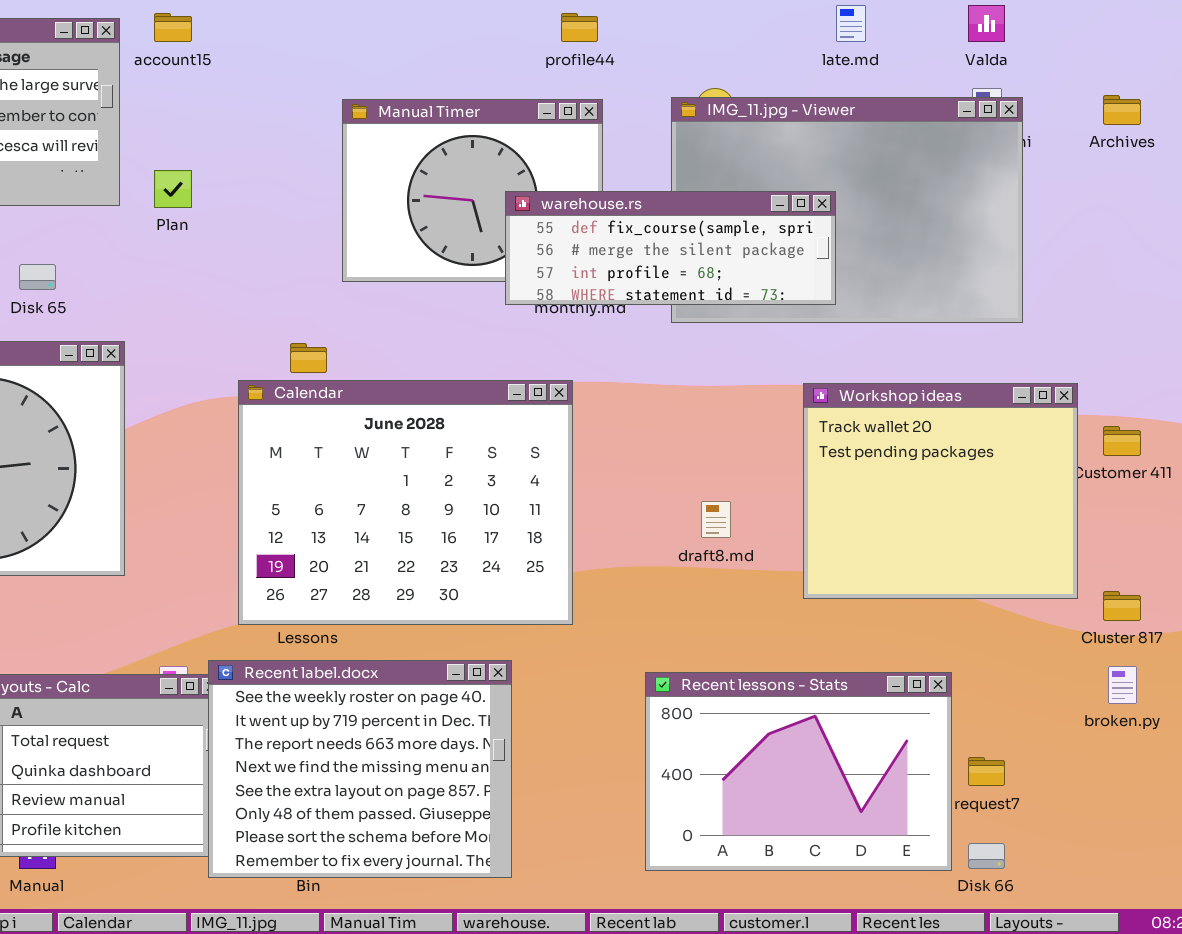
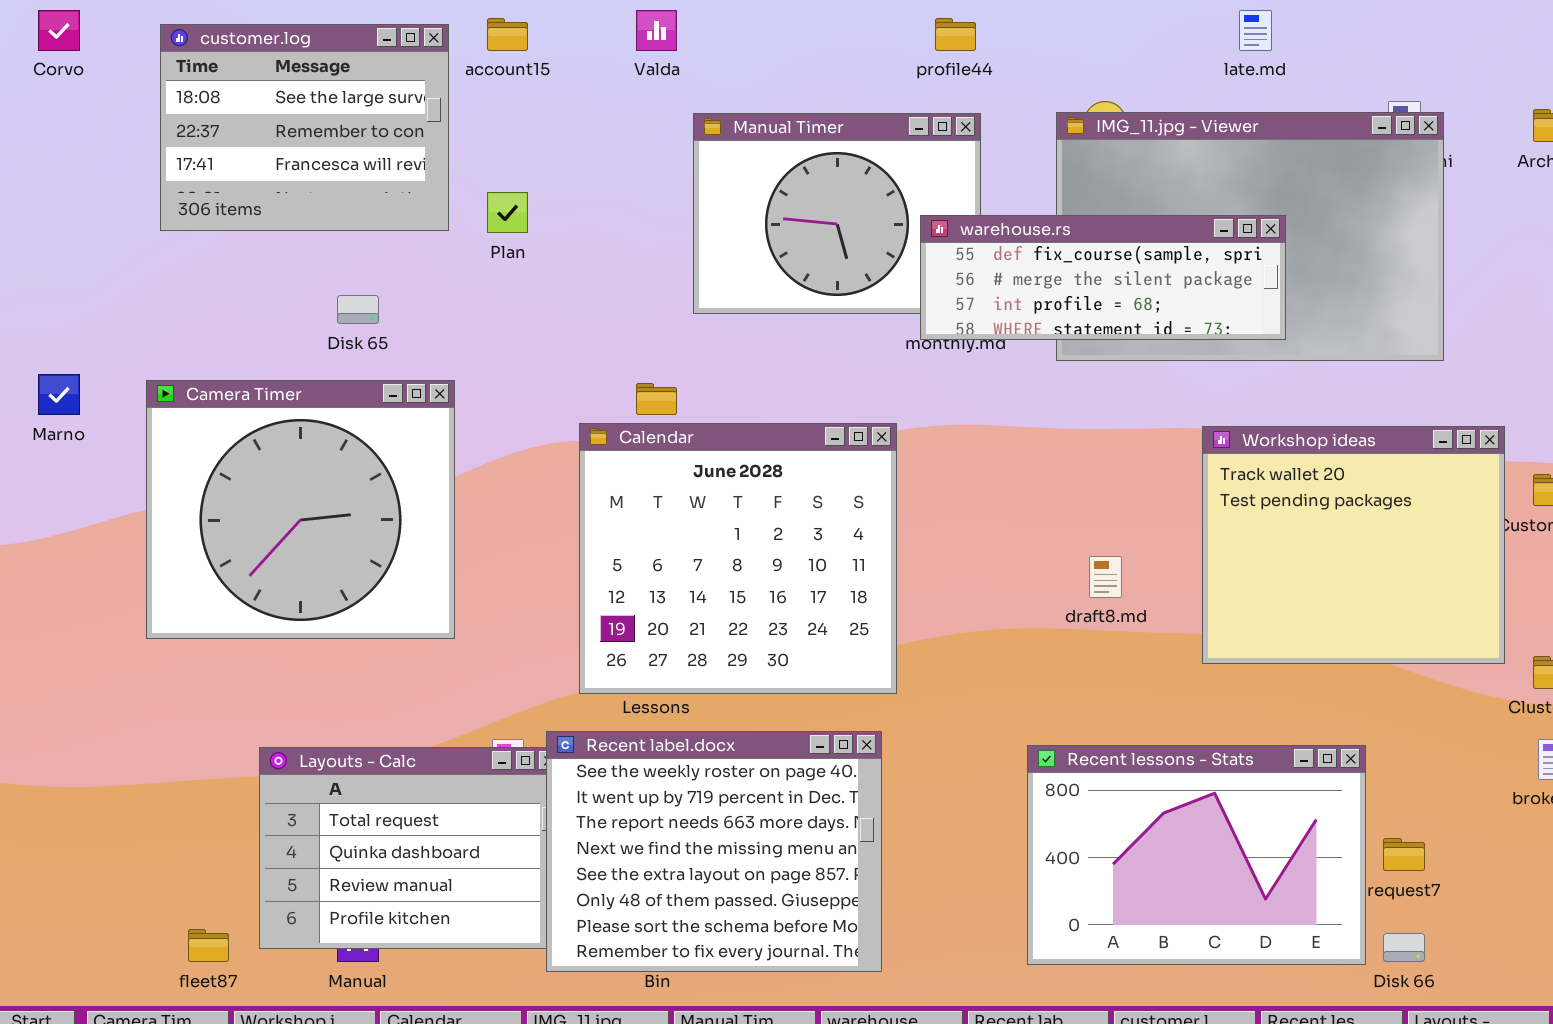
Valda: [968,5,1005,42] -> [636,10,677,51], moved
warehouse.rs: [505,191,836,305] -> [920,215,1286,340], moved
Calendar: [238,380,573,625] -> [579,423,897,694], resized

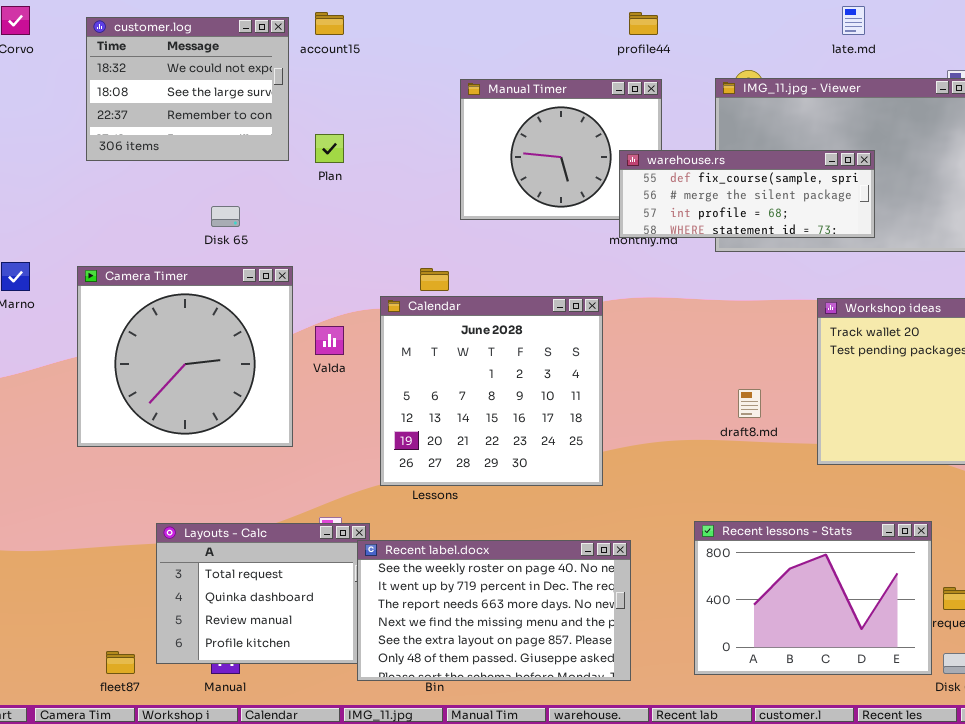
Valda: [636,10,677,51] -> [315,326,344,355], moved
customer.log: [160,24,449,231] -> [86,17,289,161], scrolled up 1 row
Recent label.docx: [546,731,882,972] -> [357,540,631,681], resized

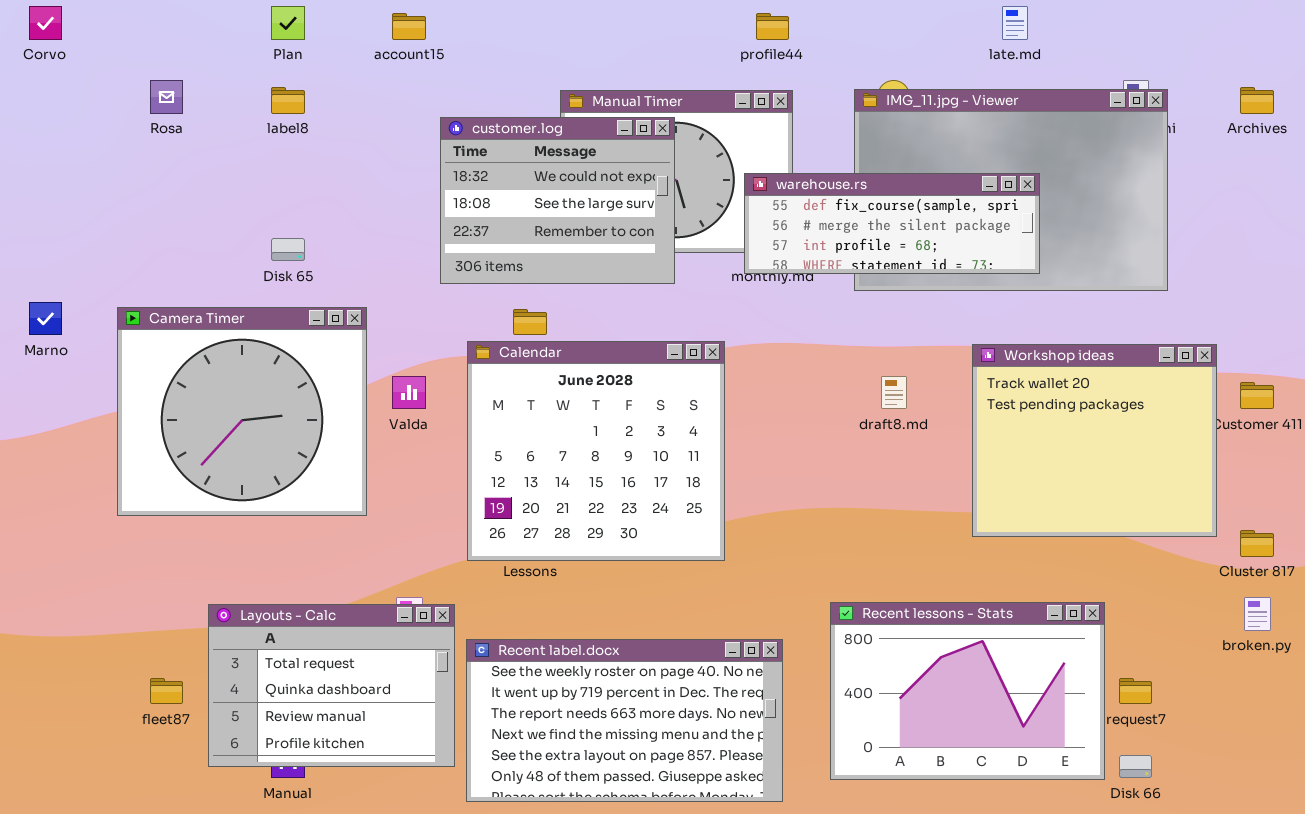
customer.log: [86,17,289,161] -> [440,117,675,284], moved
Plan: [315,134,344,163] -> [271,6,305,40], moved
draft8.md: [738,389,761,418] -> [881,376,907,409], moved
Recent label.docx: [357,540,631,681] -> [466,639,783,802], moved
fleet87: [106,651,135,674] -> [150,678,183,704], moved

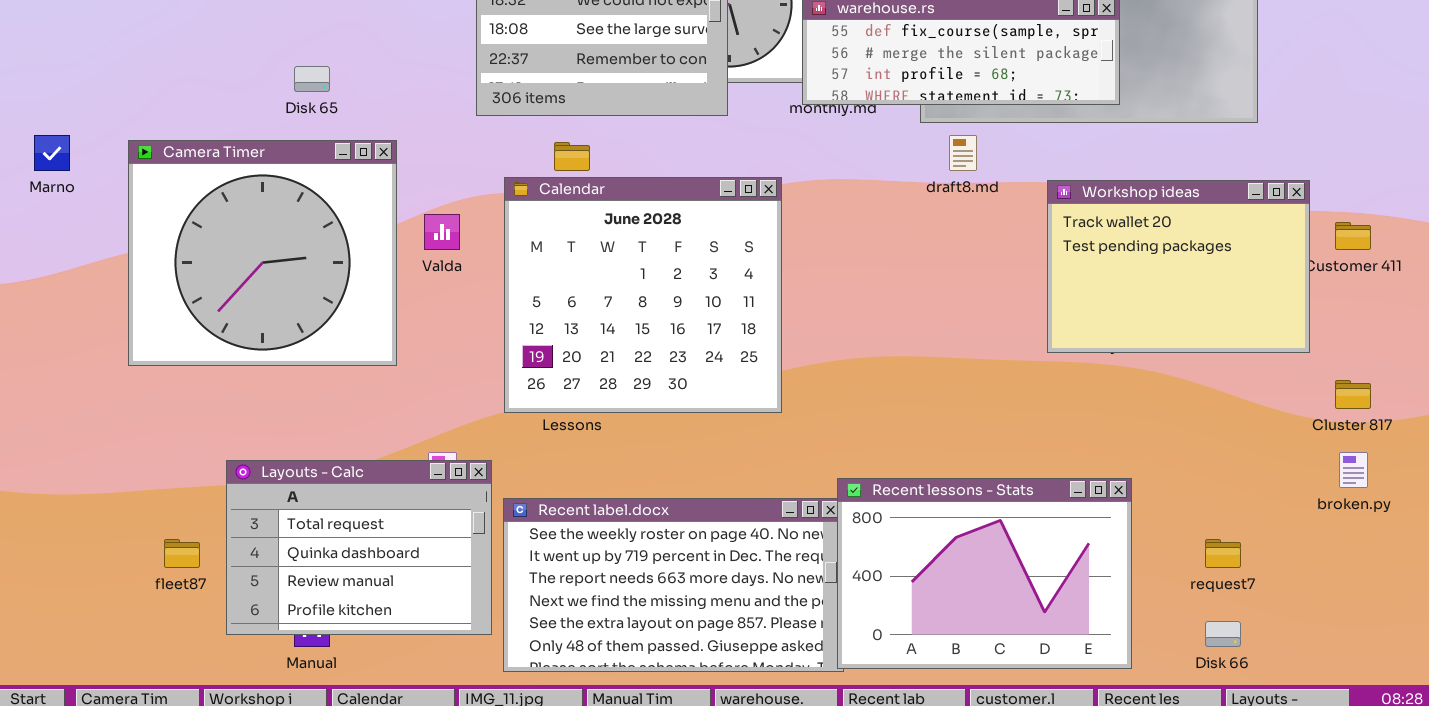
Workshop ideas: [972,344,1217,537] -> [1047,180,1310,353], resized
draft8.md: [881,376,907,409] -> [949,135,977,171], moved
Recent lessons - Stats: [830,602,1105,780] -> [837,478,1132,669], moved

